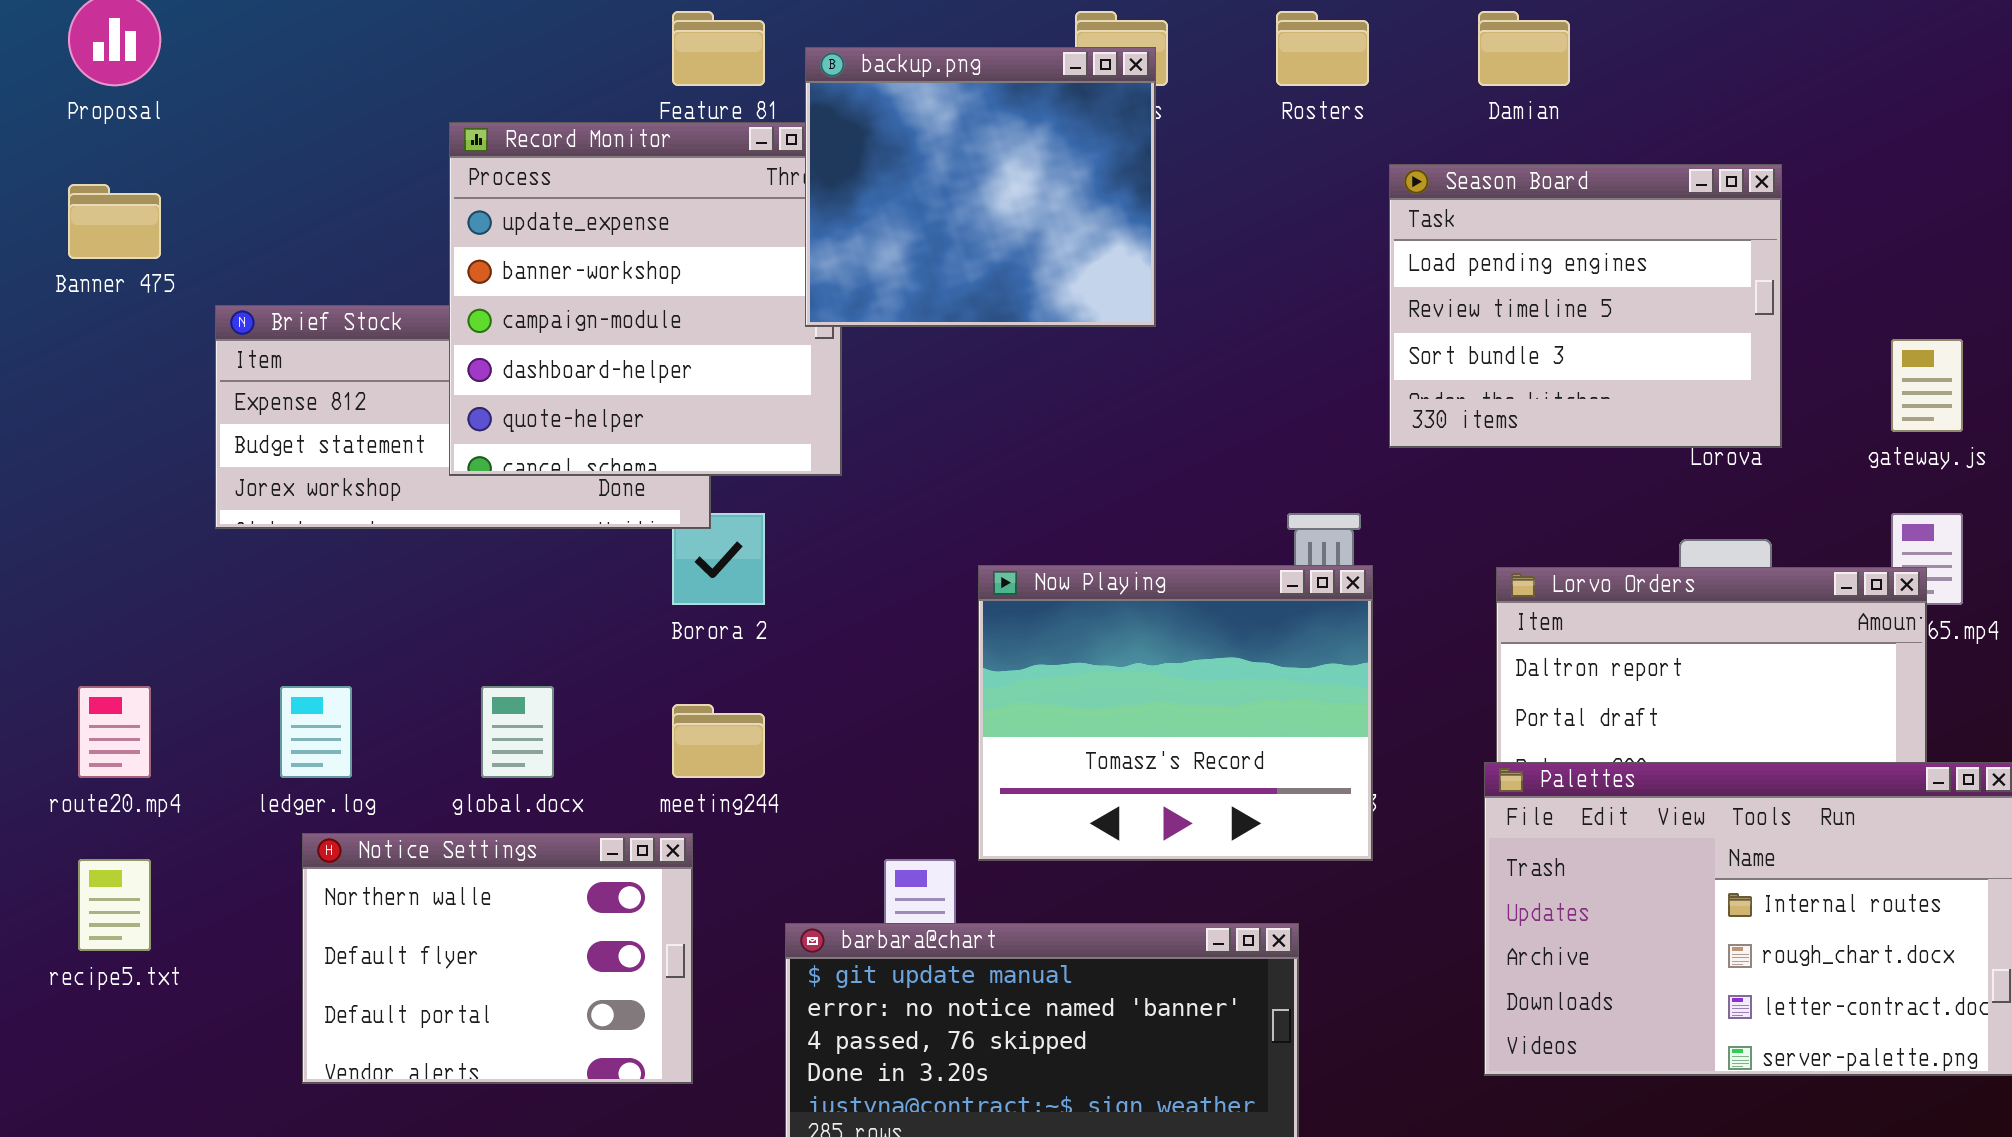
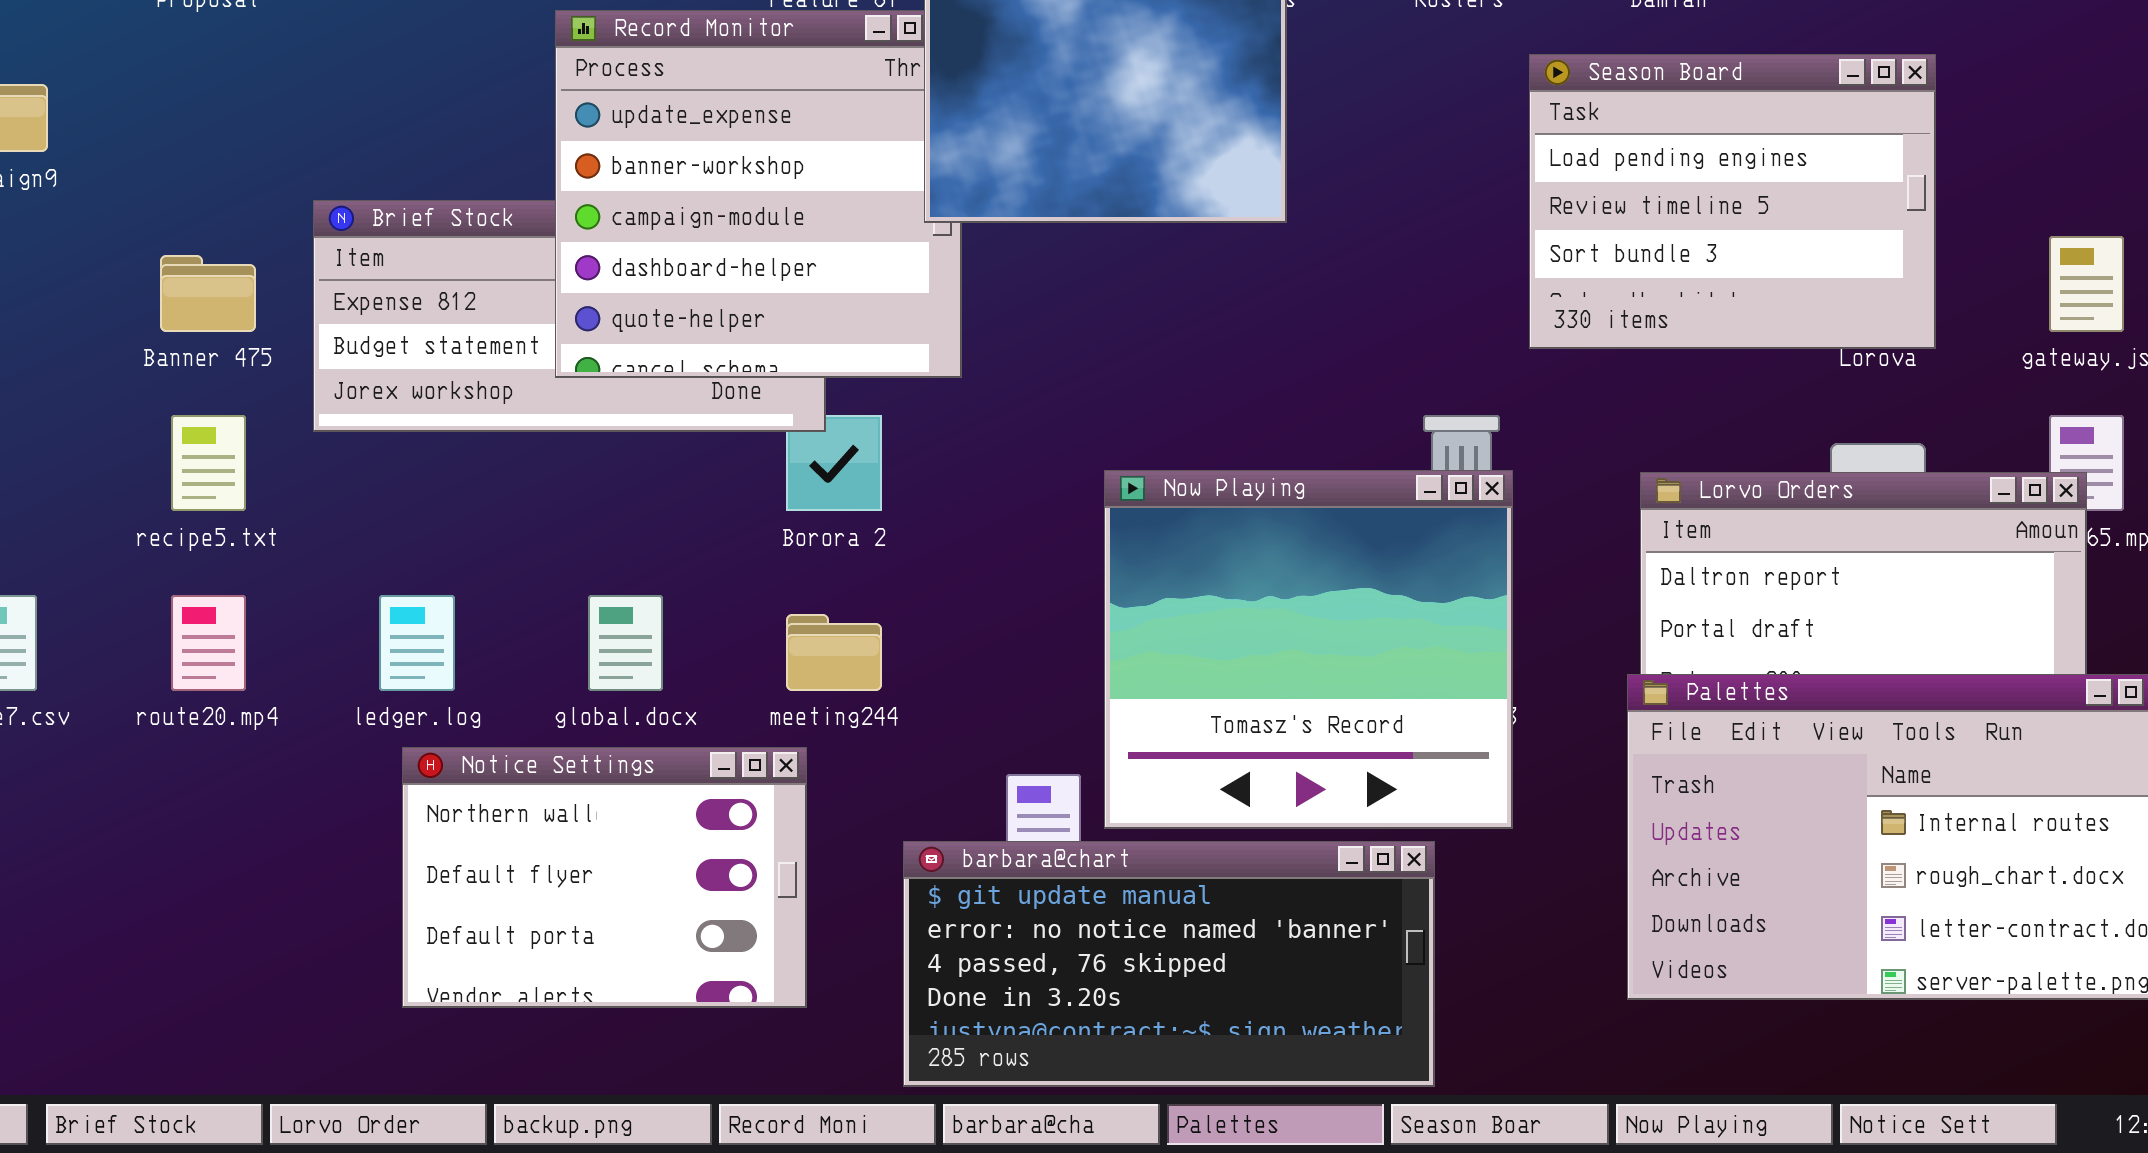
Banner 475: [68,184,161,259] -> [160,255,256,332], moved
Now Playing: [978,565,1373,861] -> [1104,470,1513,829], resized
recipe5.txt: [78,859,151,951] -> [171,415,246,511], moved

